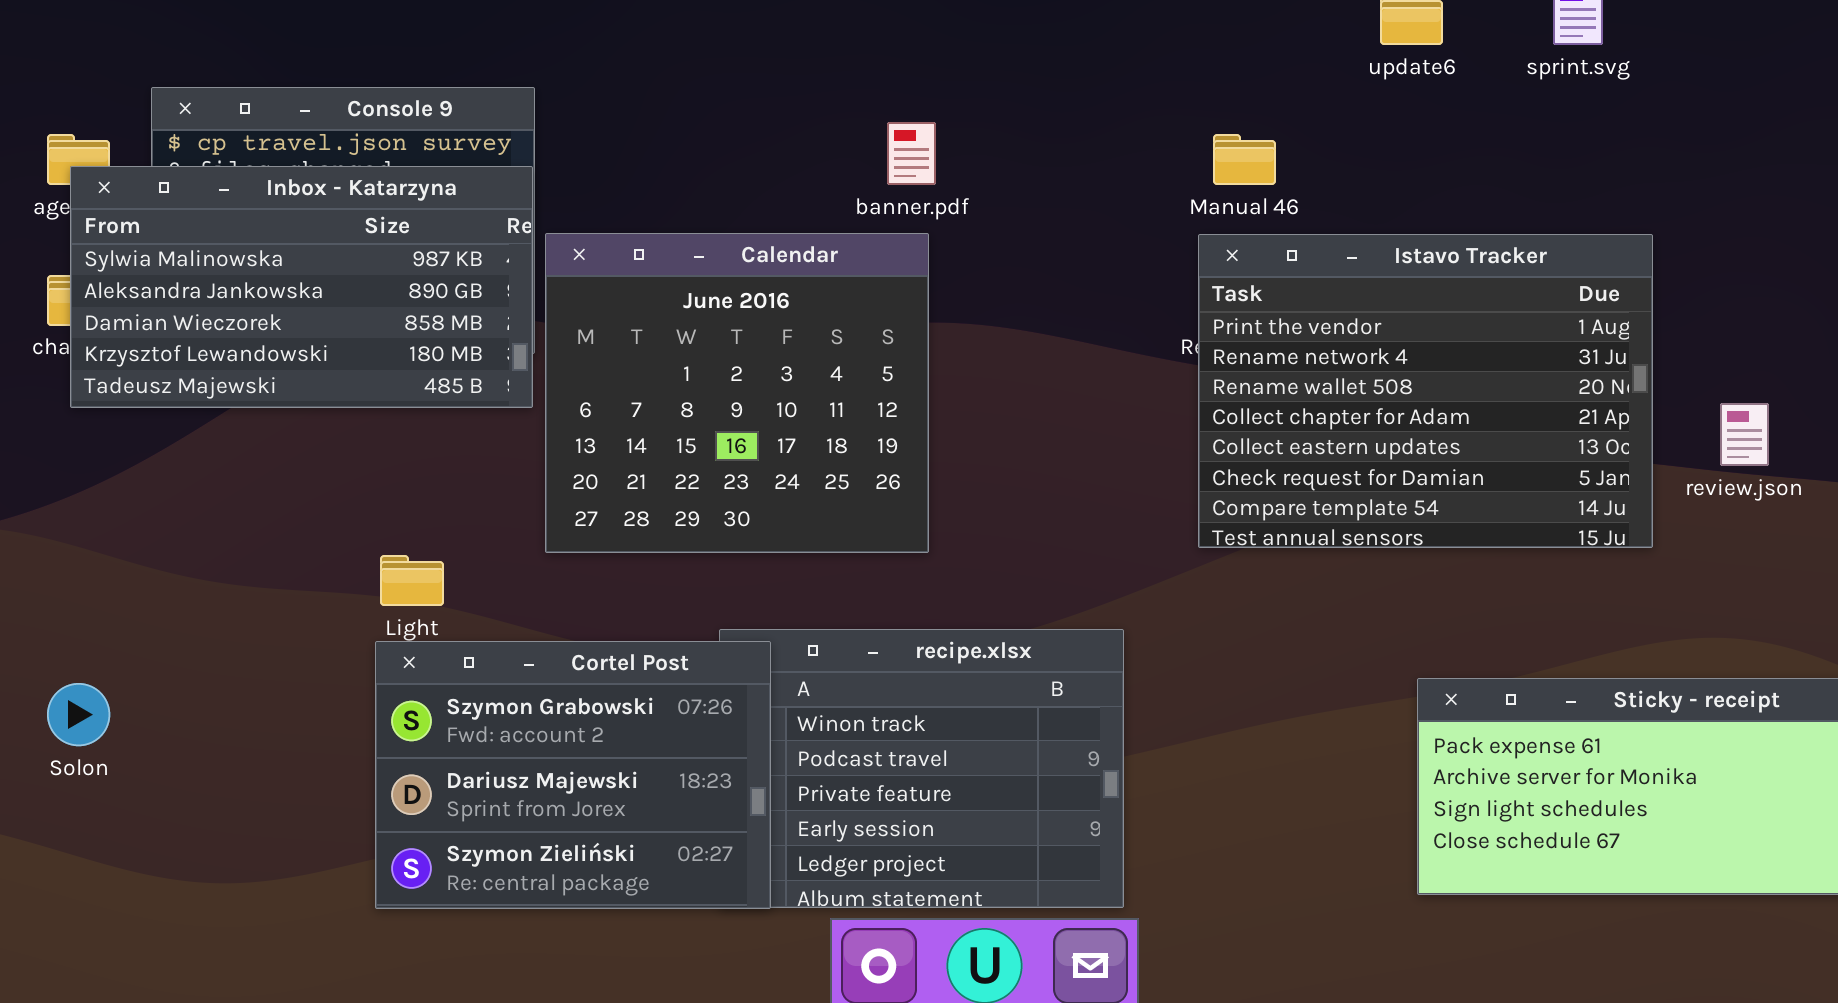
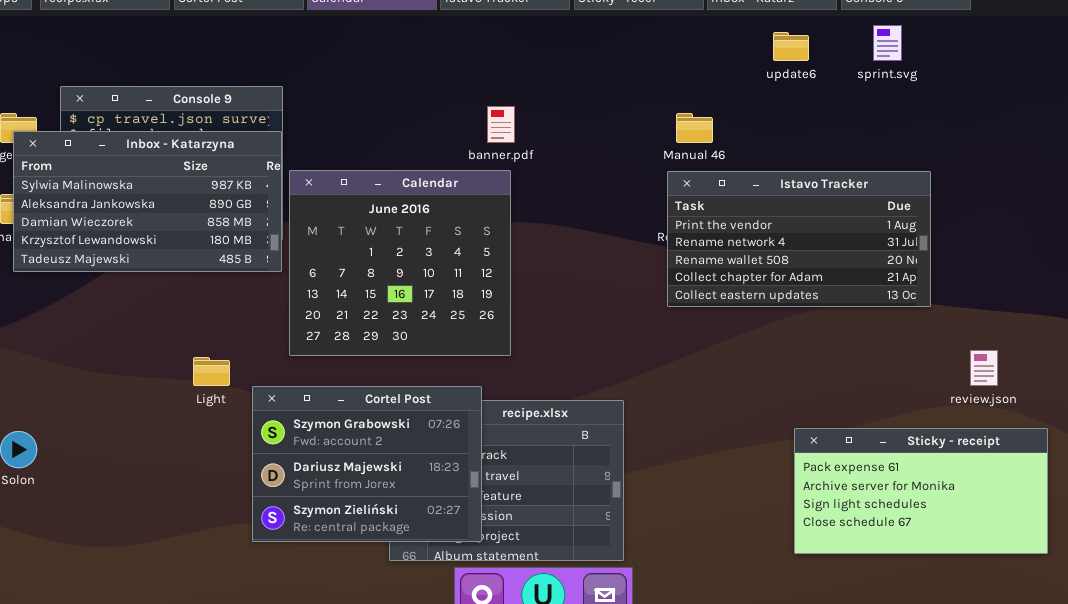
Istavo Tracker: [1198,234,1653,548] -> [667,171,931,307], resized
review.json: [1720,403,1769,466] -> [970,350,998,386], moved
Cortel Post: [375,641,771,909] -> [252,386,482,542], moved

